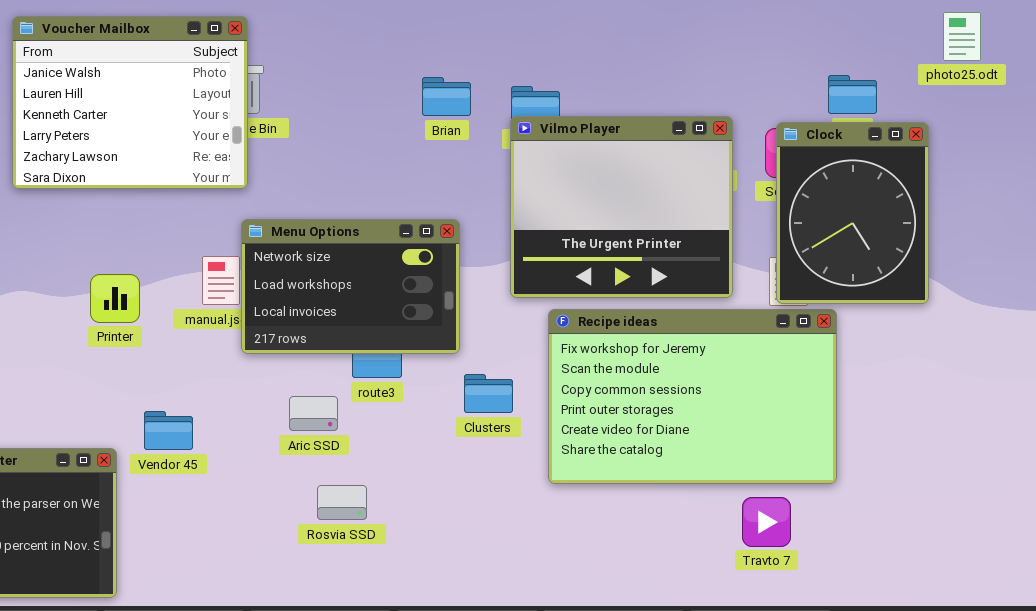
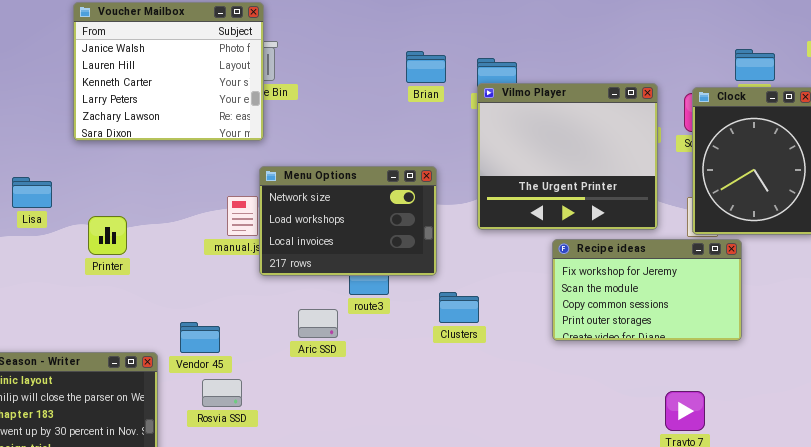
Printer: [90,274,140,323] -> [88,216,127,255], moved
Recipe ideas: [548,309,837,484] -> [552,239,742,341], resized
Rosvia SSD: [317,485,367,520] -> [202,379,242,407], moved

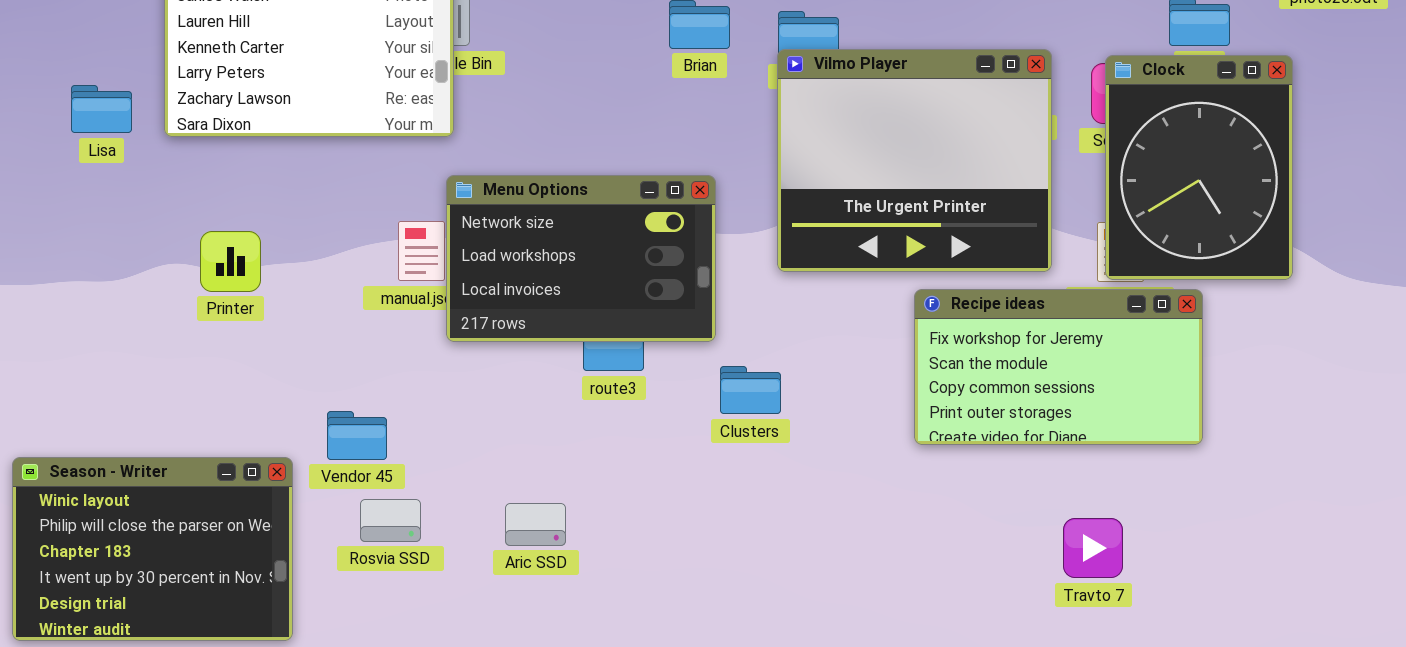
Lisa: [12,177,52,208] -> [71,85,132,133], moved
Printer: [88,216,127,255] -> [200,231,261,292], moved
Recipe ideas: [552,239,742,341] -> [914,289,1203,445], moved
Aric SSD: [298,309,338,338] -> [505,503,566,546], moved

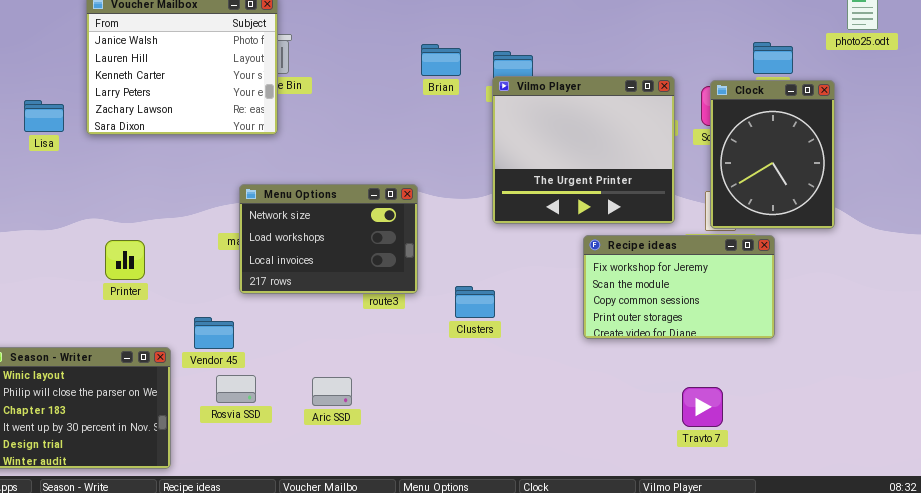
Menu Options: [446,175,716,342] -> [239,184,418,294], moved
Printer: [200,231,261,292] -> [105,240,145,280], moved

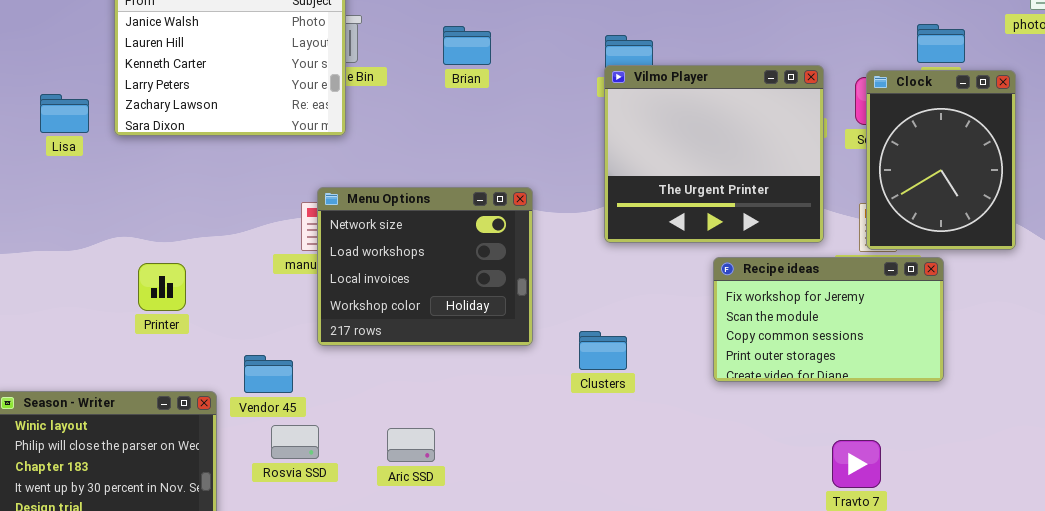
Brian: [421,44,461,76] -> [443,26,491,65], moved
Menu Options: [239,184,418,294] -> [317,187,533,346], moved, resized
Clusters: [455,286,495,318] -> [579,331,627,370], moved

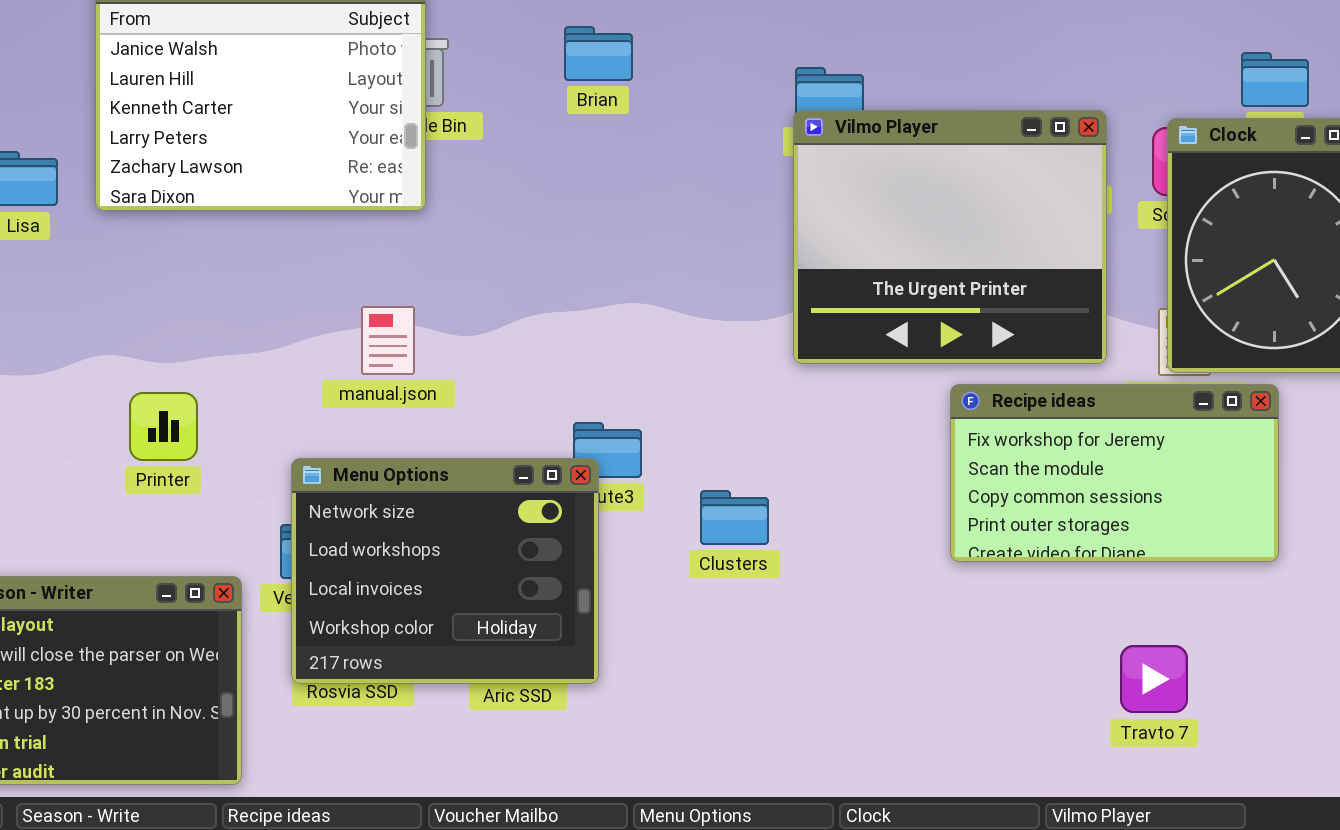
Brian: [443,26,491,65] -> [564,26,633,81], moved
Menu Options: [317,187,533,346] -> [291,458,599,684], moved
Clusters: [579,331,627,370] -> [700,490,769,545], moved

